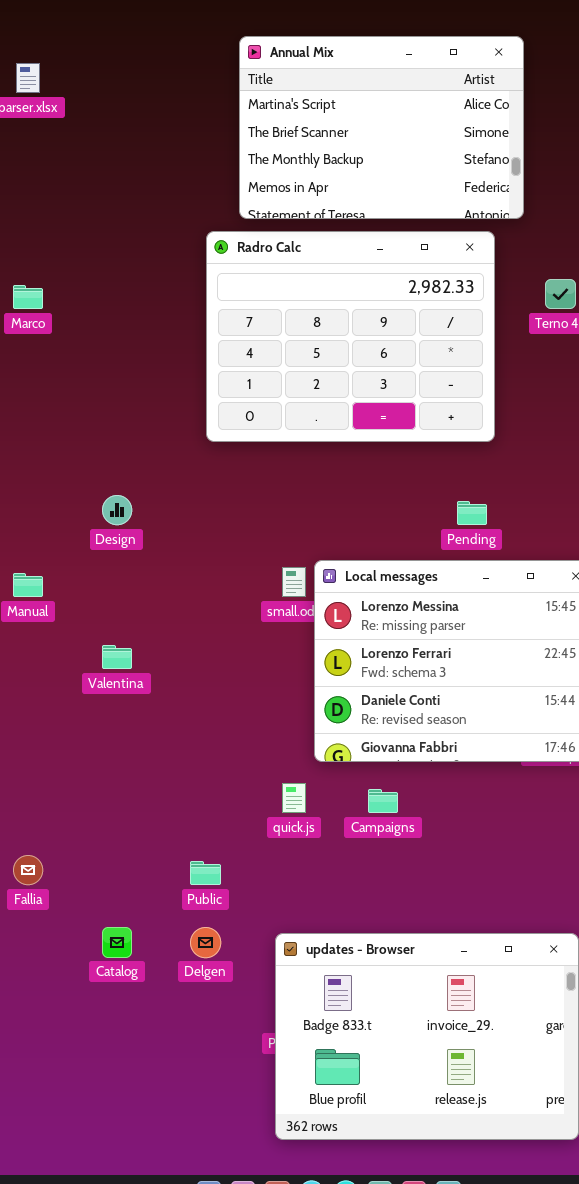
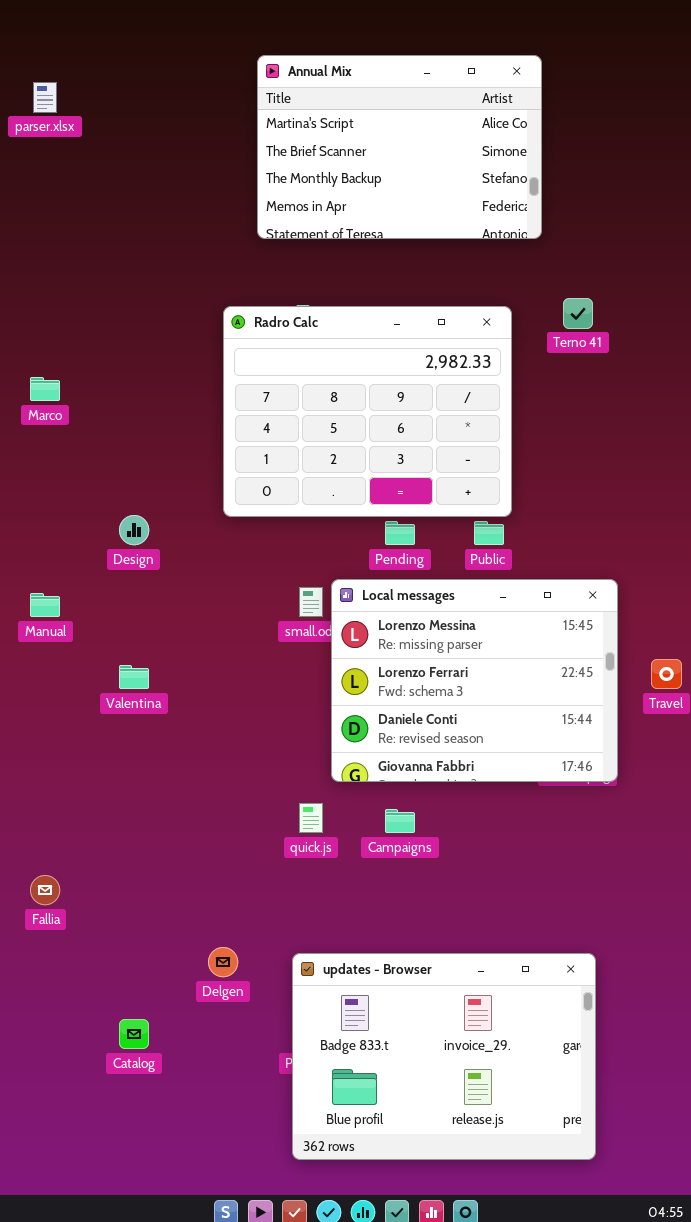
Radro Calc: [206,231,495,442] -> [223,306,512,517], moved
Marco: [13,285,43,309] -> [30,377,60,401], moved
Pending: [457,501,487,525] -> [385,521,415,545], moved
Public: [190,861,221,885] -> [474,521,504,545], moved
Catalog: [102,927,132,958] -> [119,1019,149,1049], moved

